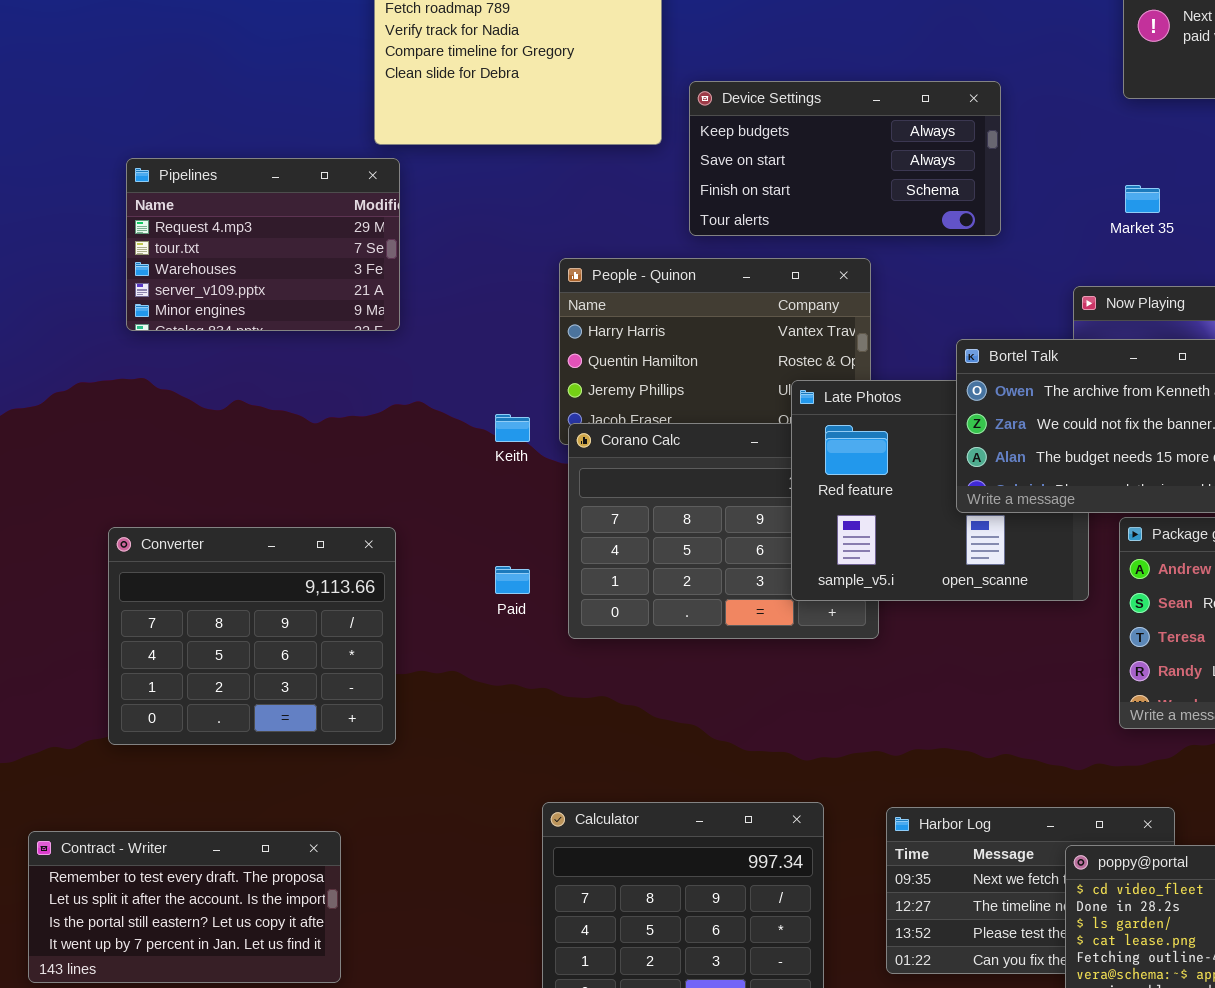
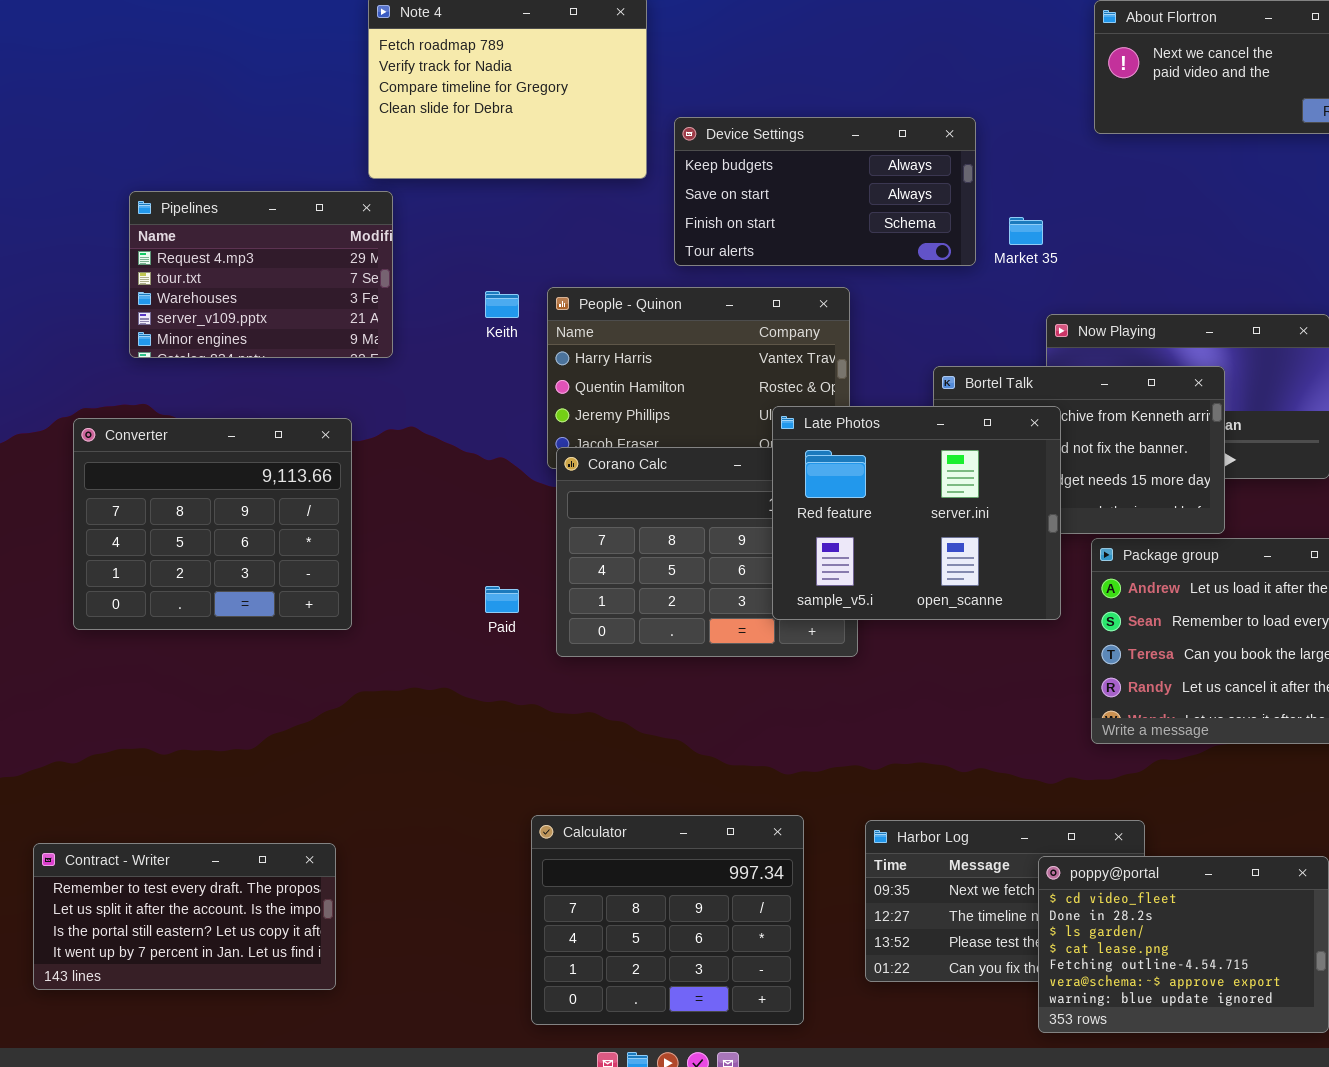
Market 35: [1125,185,1160,213] -> [1009,217,1043,245], moved
Late Photos: [791,380,1089,601] -> [772,406,1061,620], raised
Keith: [495,414,530,442] -> [485,291,519,318], moved
Converter: [108,527,396,745] -> [73,418,352,630], moved

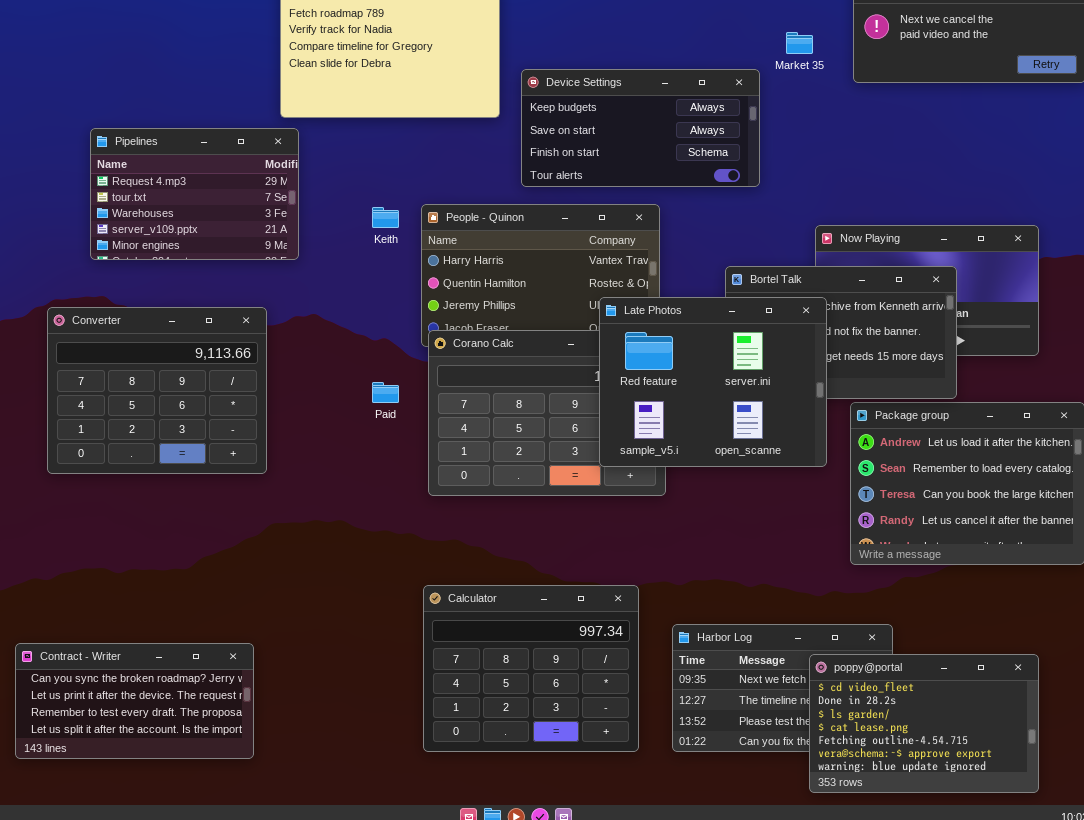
Market 35: [1009,217,1043,245] -> [786,32,813,54], moved
Paid: [485,586,519,613] -> [372,382,399,403], moved
Calculator: [531,815,804,1025] -> [423,585,639,752], moved
Contract - Writer: [33,843,336,990] -> [15,643,254,759], scrolled up 2 rows

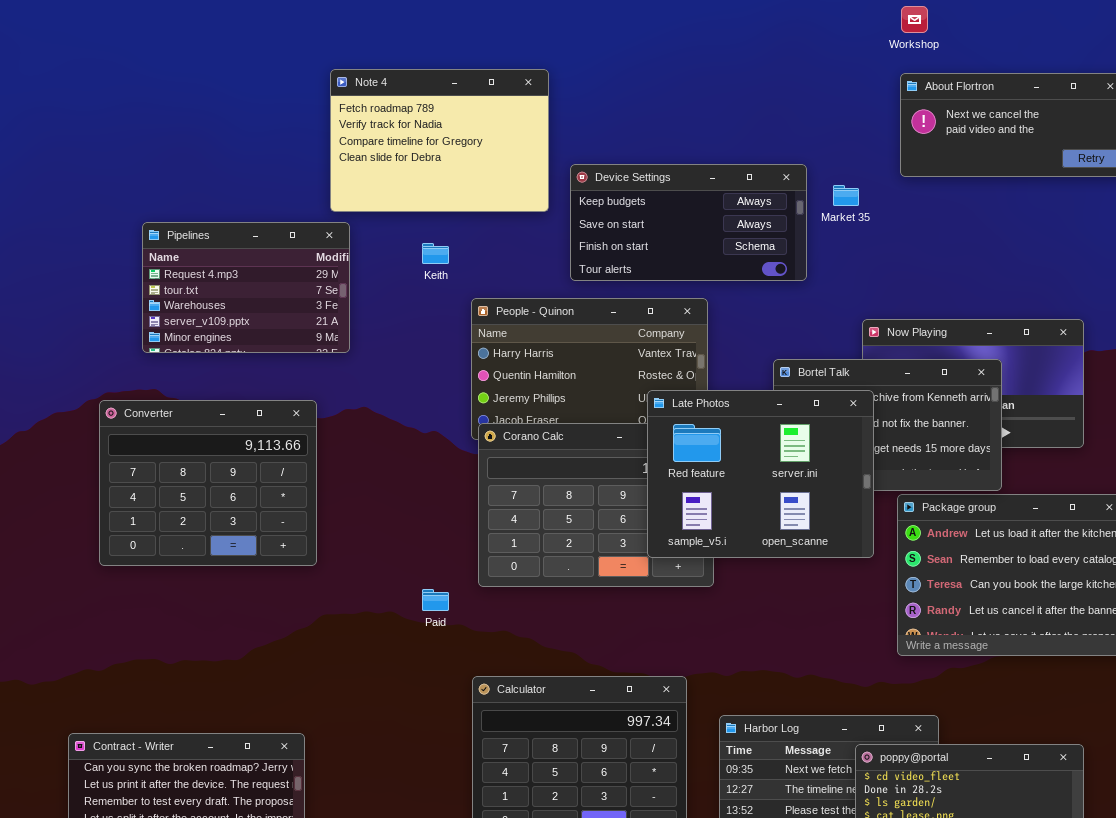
Market 35: [786,32,813,54] -> [833,185,859,206], moved
Keith: [372,207,399,228] -> [422,243,449,264], moved
Paid: [372,382,399,403] -> [422,589,449,611], moved

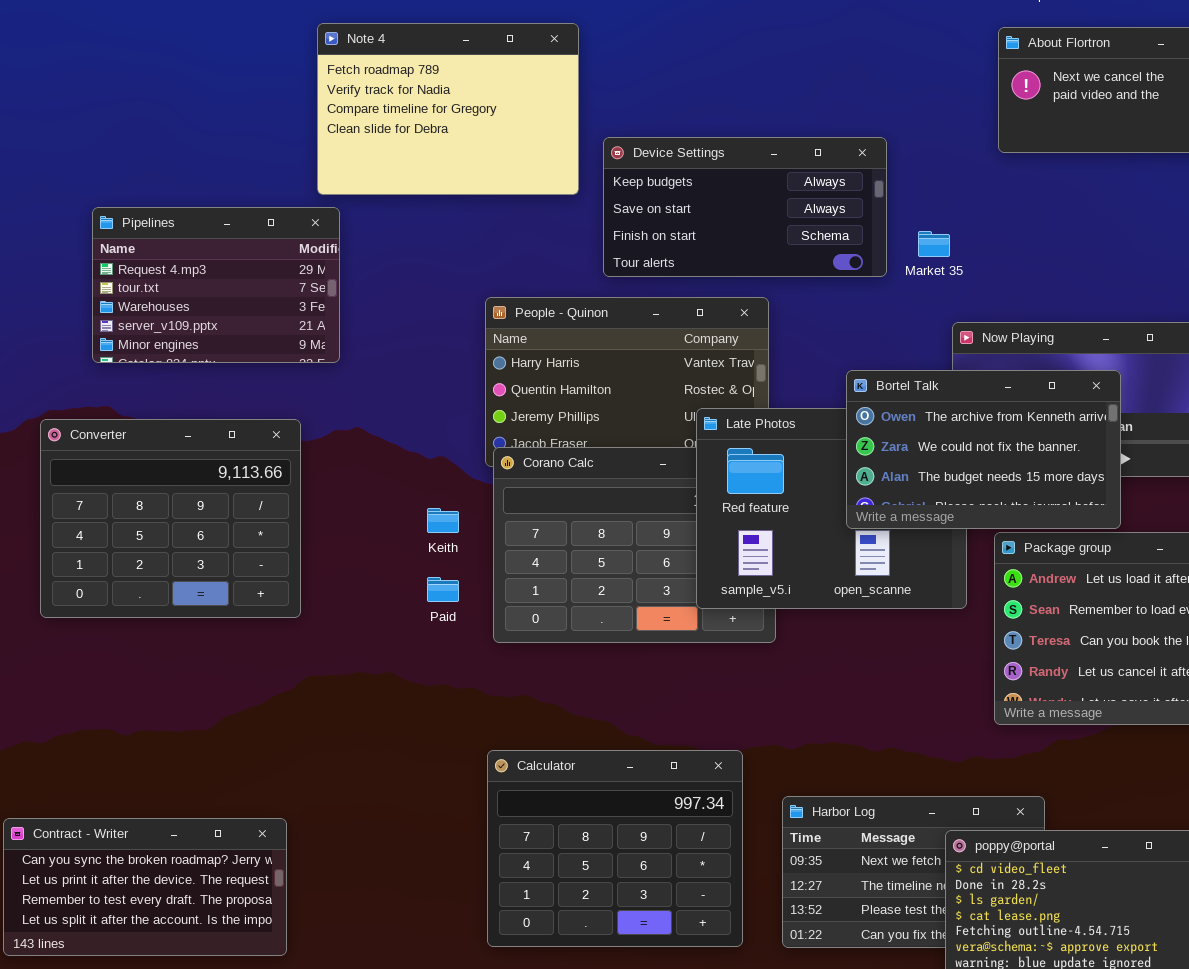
Market 35: [833,185,859,206] -> [918,231,950,257], moved
Keith: [422,243,449,264] -> [427,508,459,533], moved
Bortel Talk: [773,359,1002,491] -> [846,370,1121,529], raised
Paid: [422,589,449,611] -> [427,577,459,602], moved

